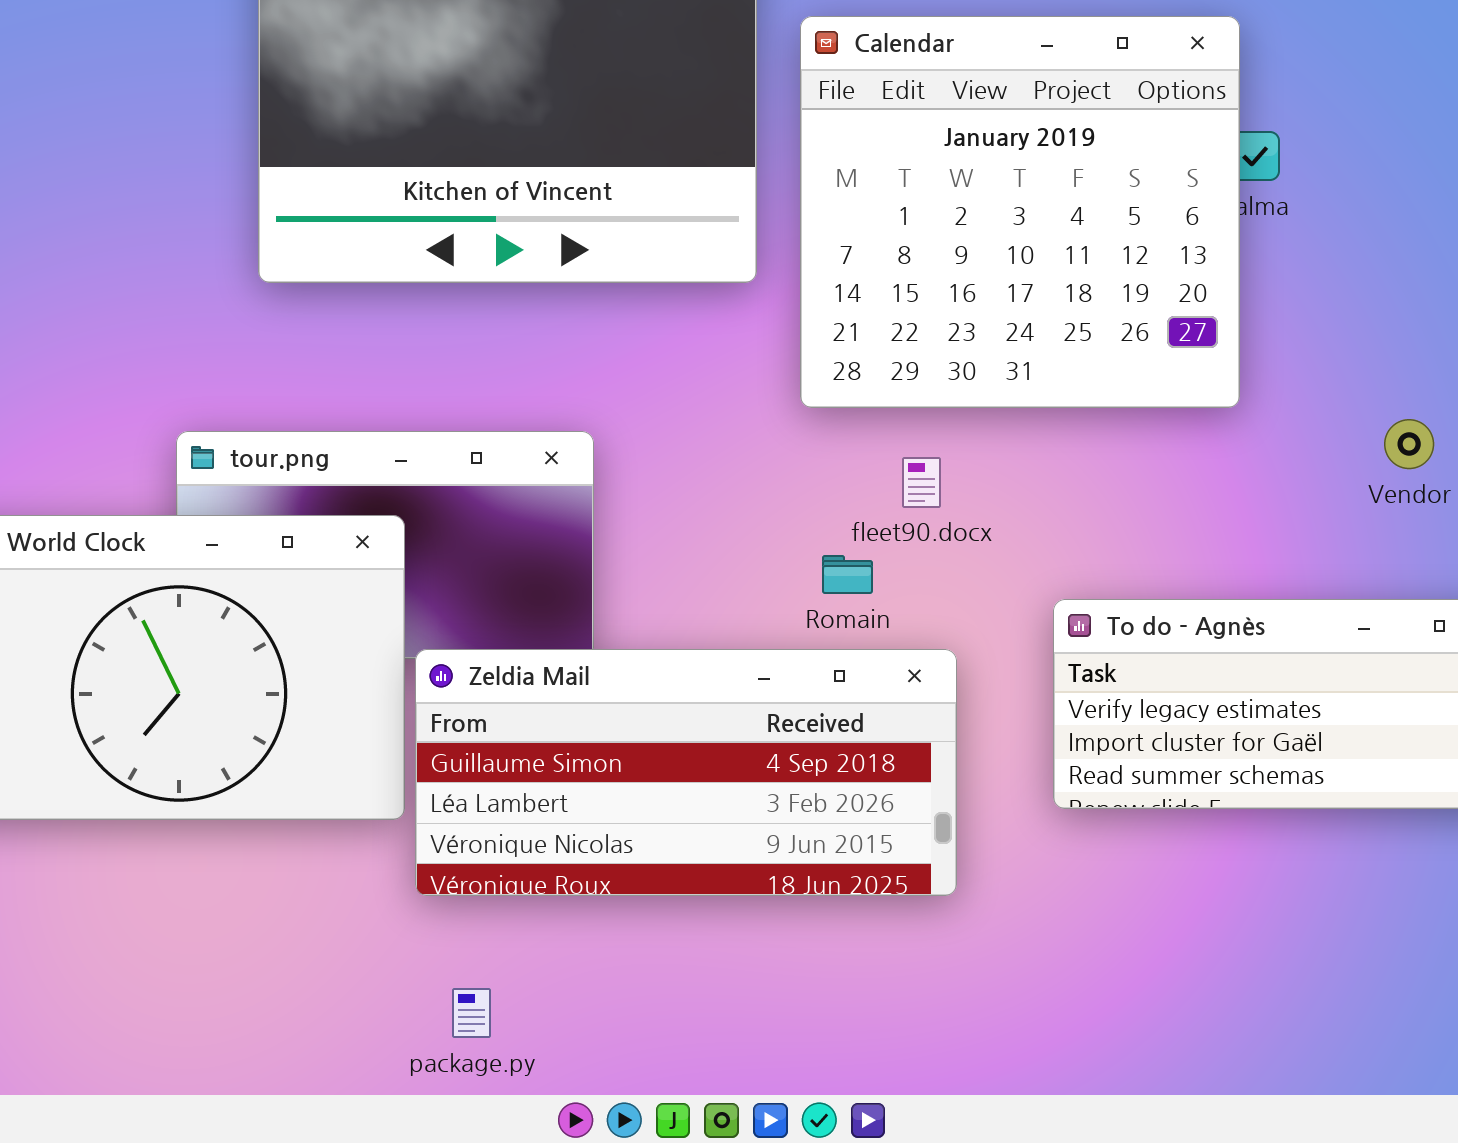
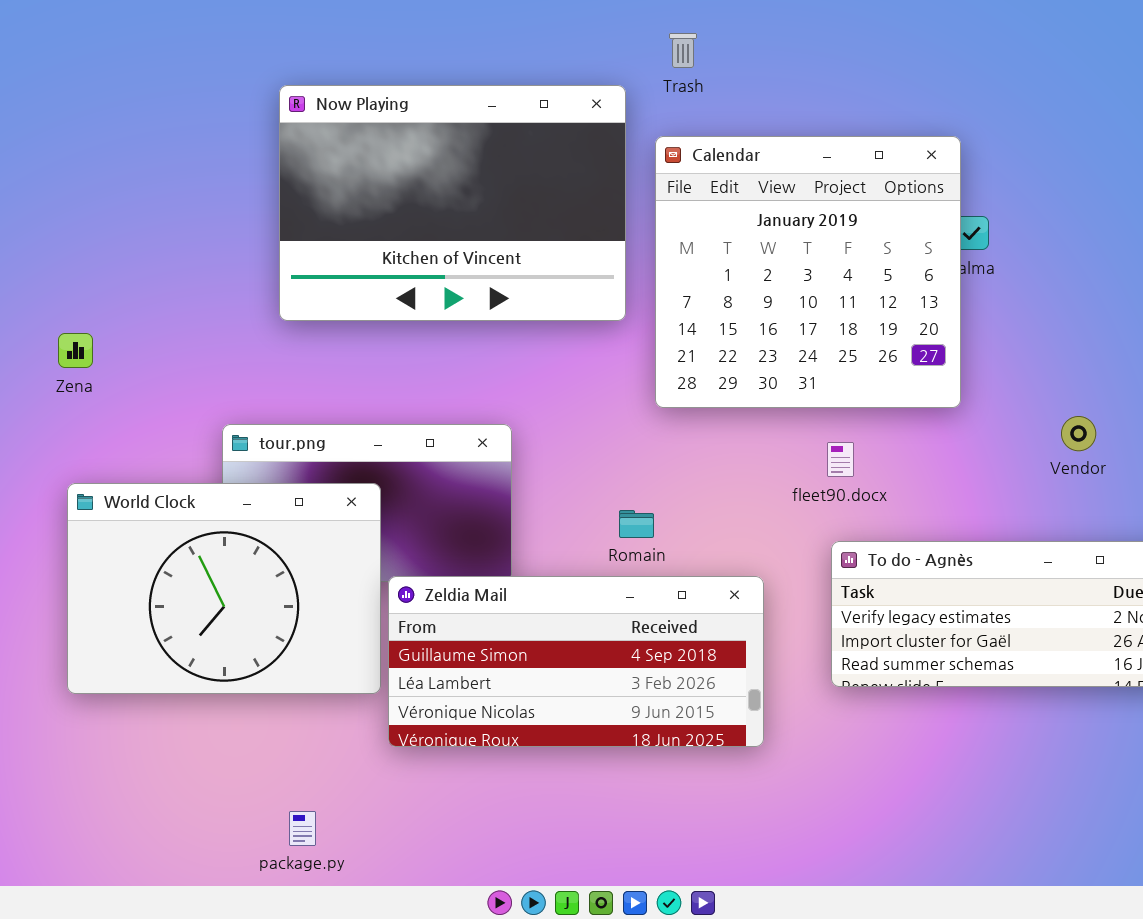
fleet90.docx: [902,457,941,508] -> [827,442,854,477], moved
Romain: [822,555,873,594] -> [619,510,654,538], moved
package.py: [452,988,491,1038] -> [289,811,316,846], moved

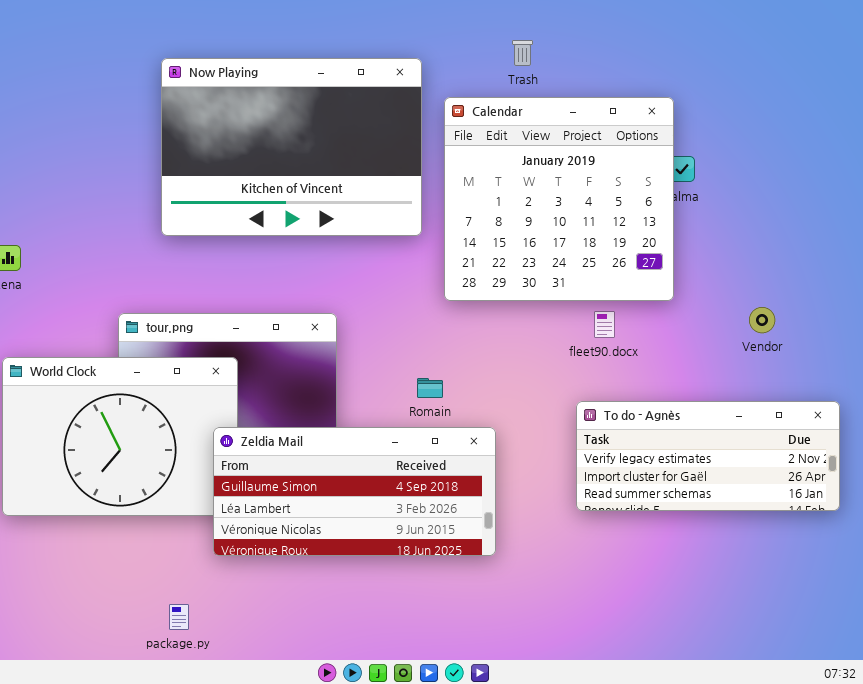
Trash: [669,33,697,68] -> [512,40,533,66], moved
fleet90.docx: [827,442,854,477] -> [594,311,615,338], moved
Zeldia Mail: [388,576,764,747] -> [213,427,496,556], moved

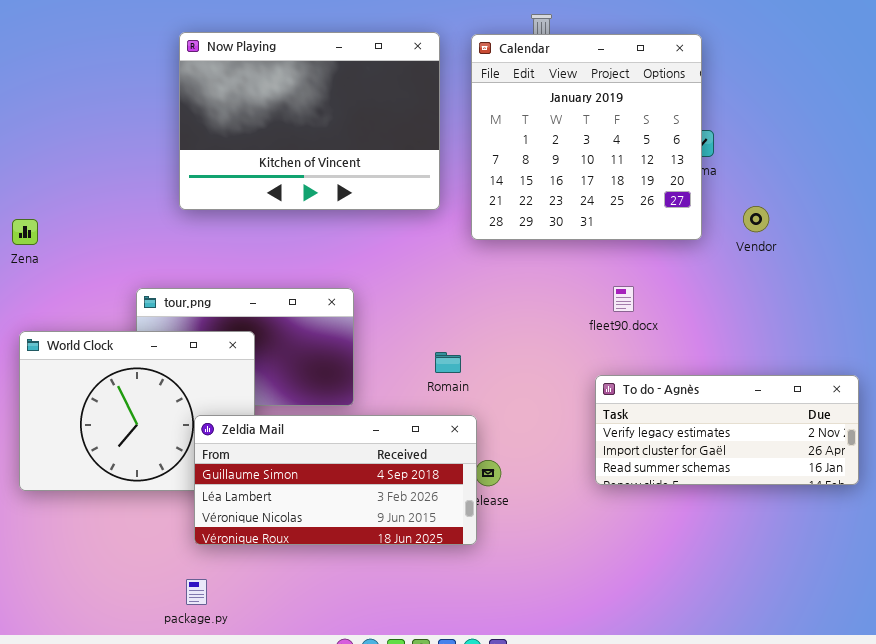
Calendar: [444,97,674,301] -> [471,34,702,240], moved
Vendor: [749,307,775,333] -> [743,206,769,232], moved
Zeldia Mail: [213,427,496,556] -> [194,415,477,545], moved

